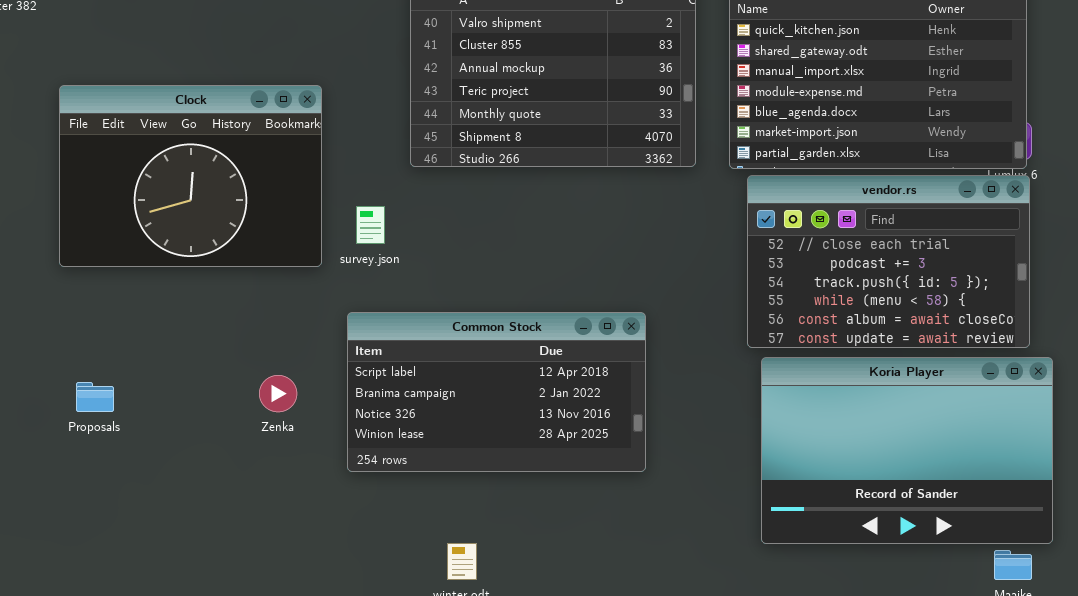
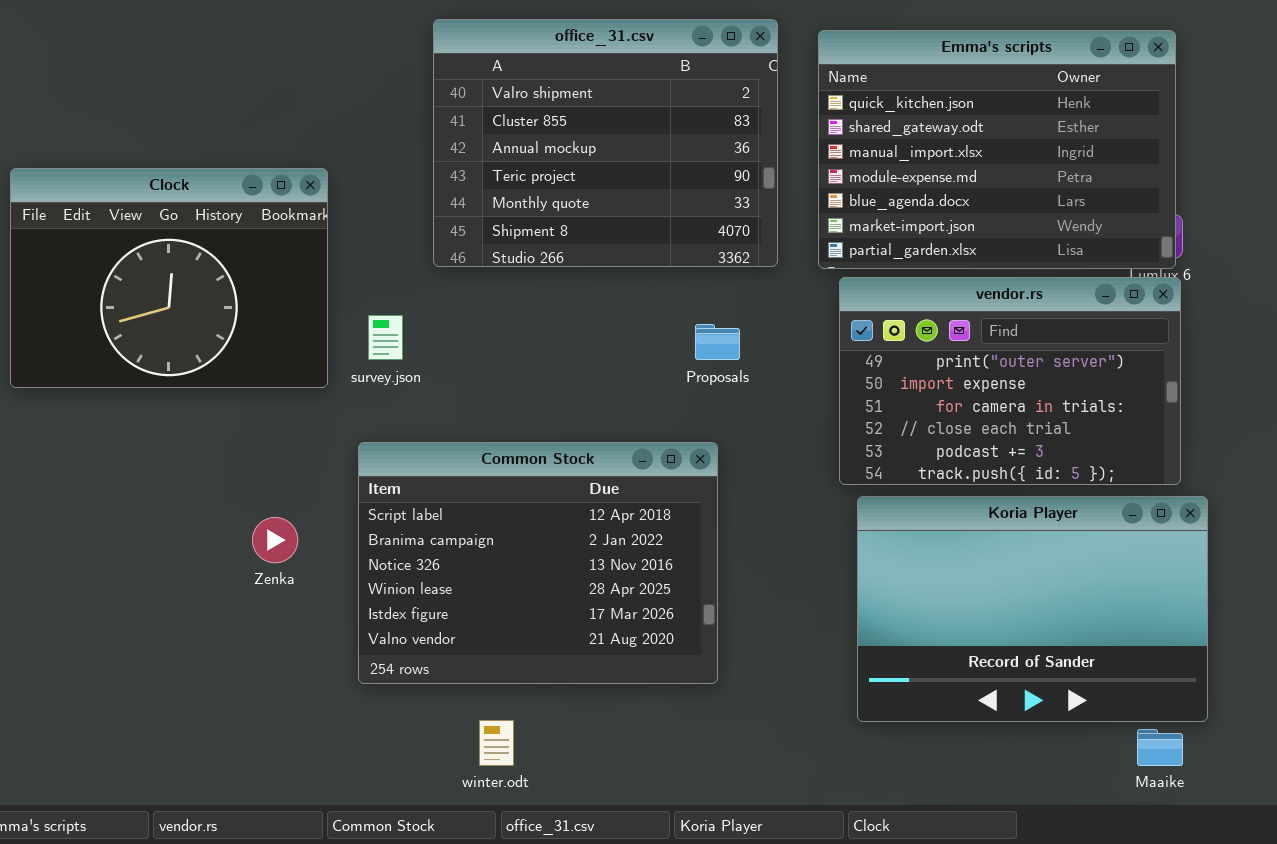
vendor.rs: [747,175,1030,348] -> [839,277,1181,485], scrolled up 3 rows
Common Stock: [347,312,646,472] -> [358,442,718,684], resized
Proposals: [76,382,114,412] -> [695,324,740,360], moved

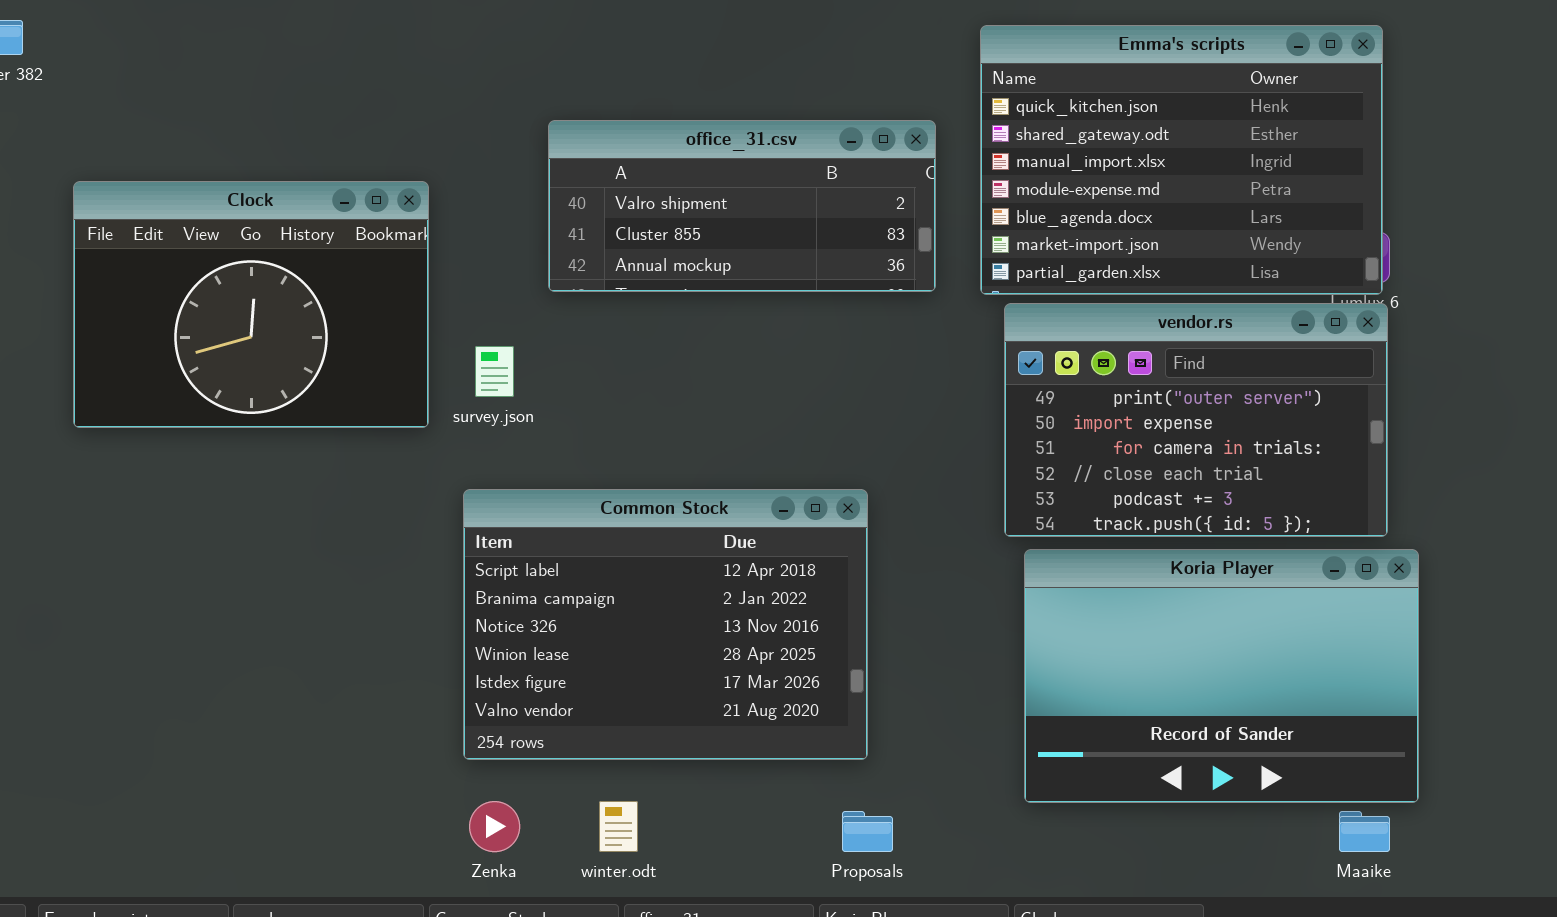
office_31.csv: [433,19,778,267] -> [548,120,936,292], resized
Proposals: [695,324,740,360] -> [842,811,893,852], moved
Zenka: [252,517,298,563] -> [469,801,520,852], moved

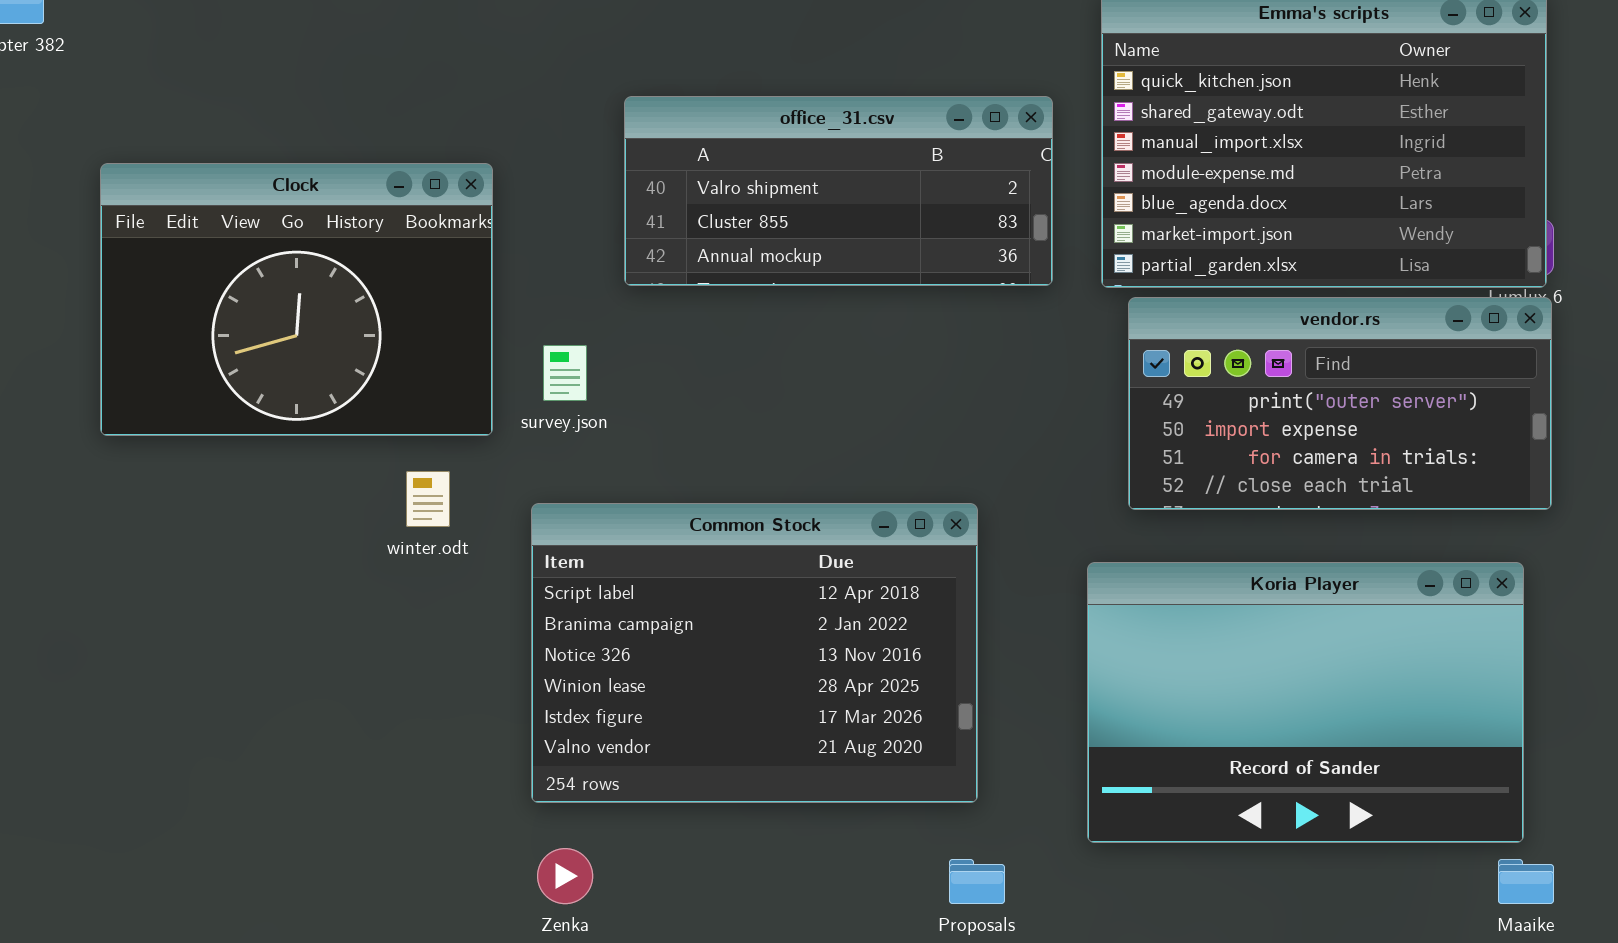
vendor.rs: [1004,303,1388,537] -> [1128,297,1552,510], resized
Koria Player: [1024,549,1419,803] -> [1087,562,1524,843], moved
winter.odt: [599,801,638,852] -> [406,471,450,527], moved

